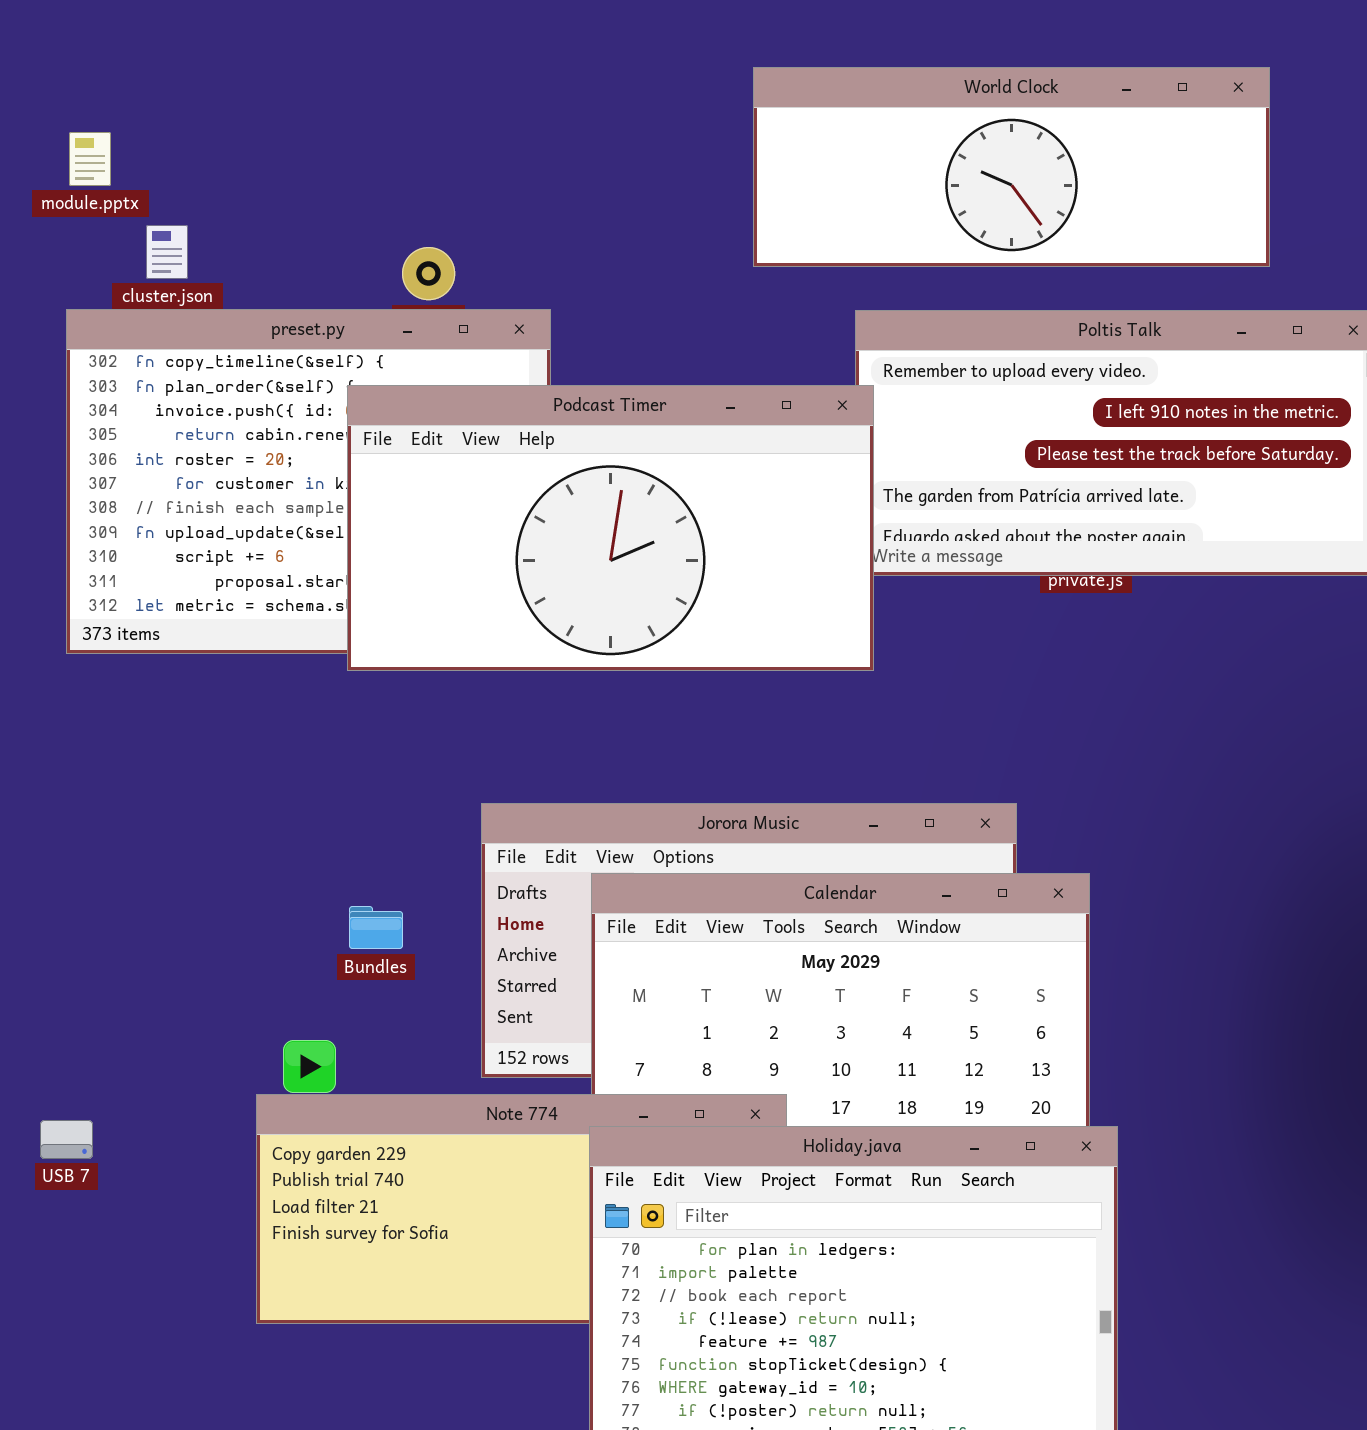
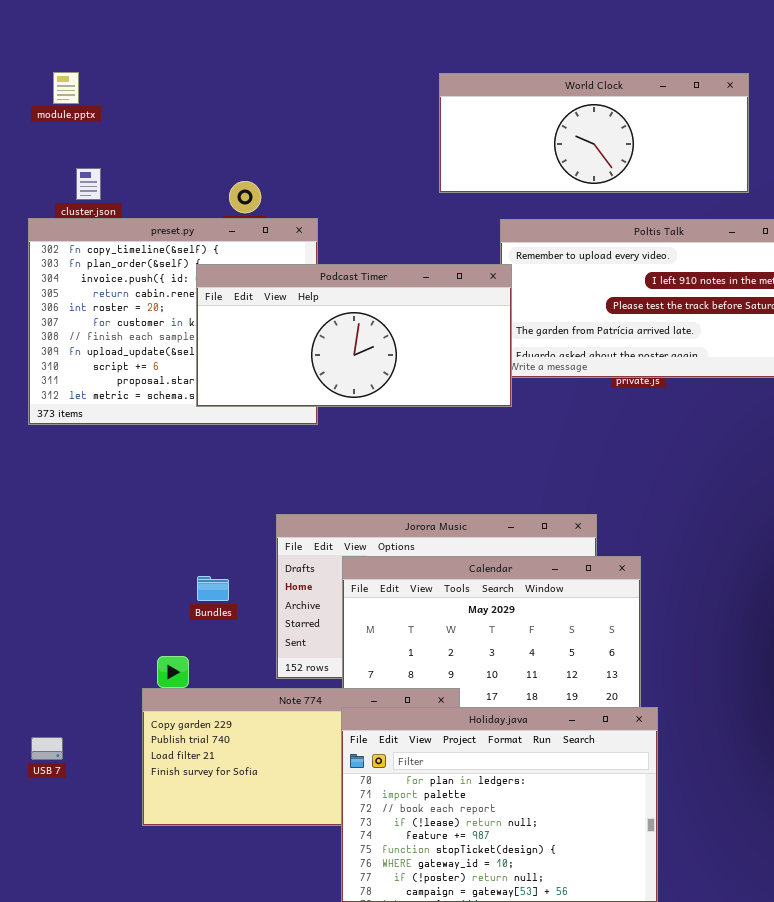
module.pptx: [69,132,111,186] -> [53,72,79,104], moved
Podcast Timer: [347,385,874,671] -> [196,264,512,407], resized
USB 7: [40,1120,93,1159] -> [31,737,63,760], moved

